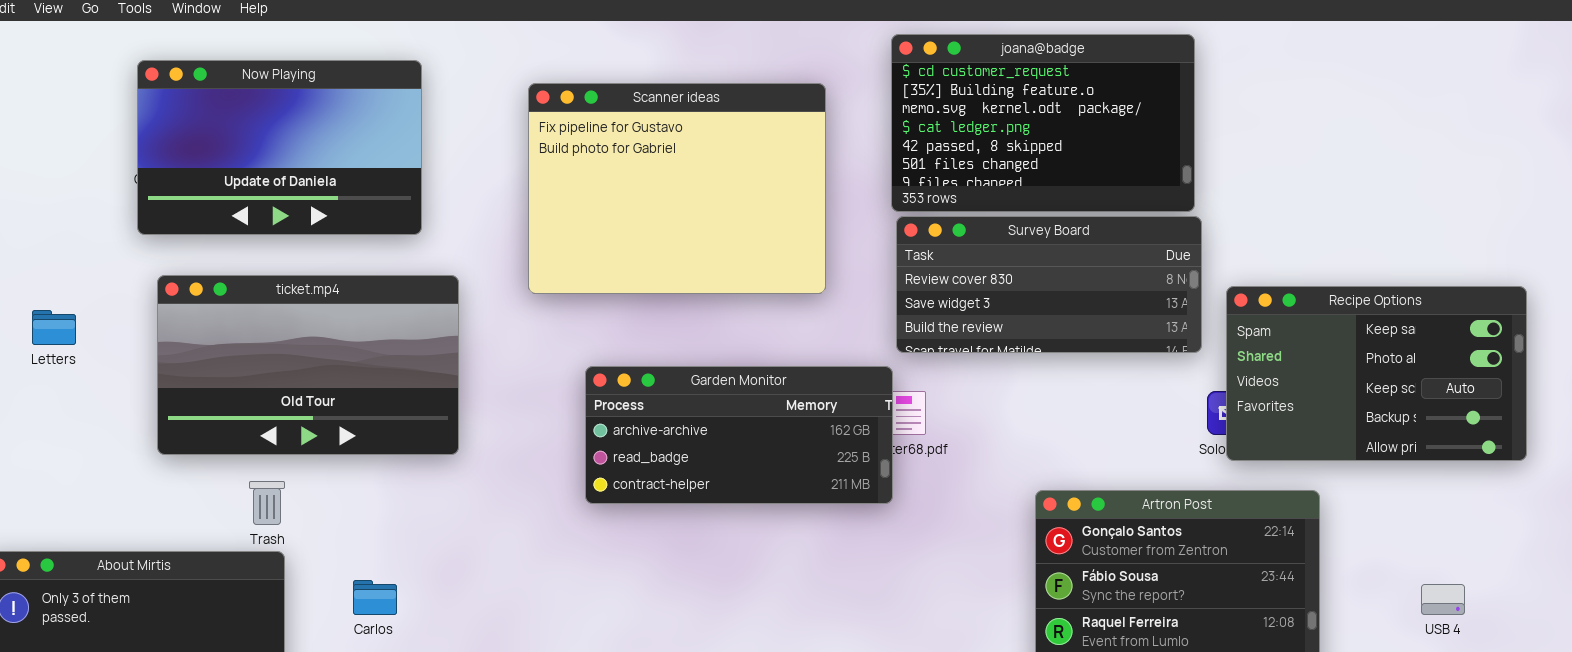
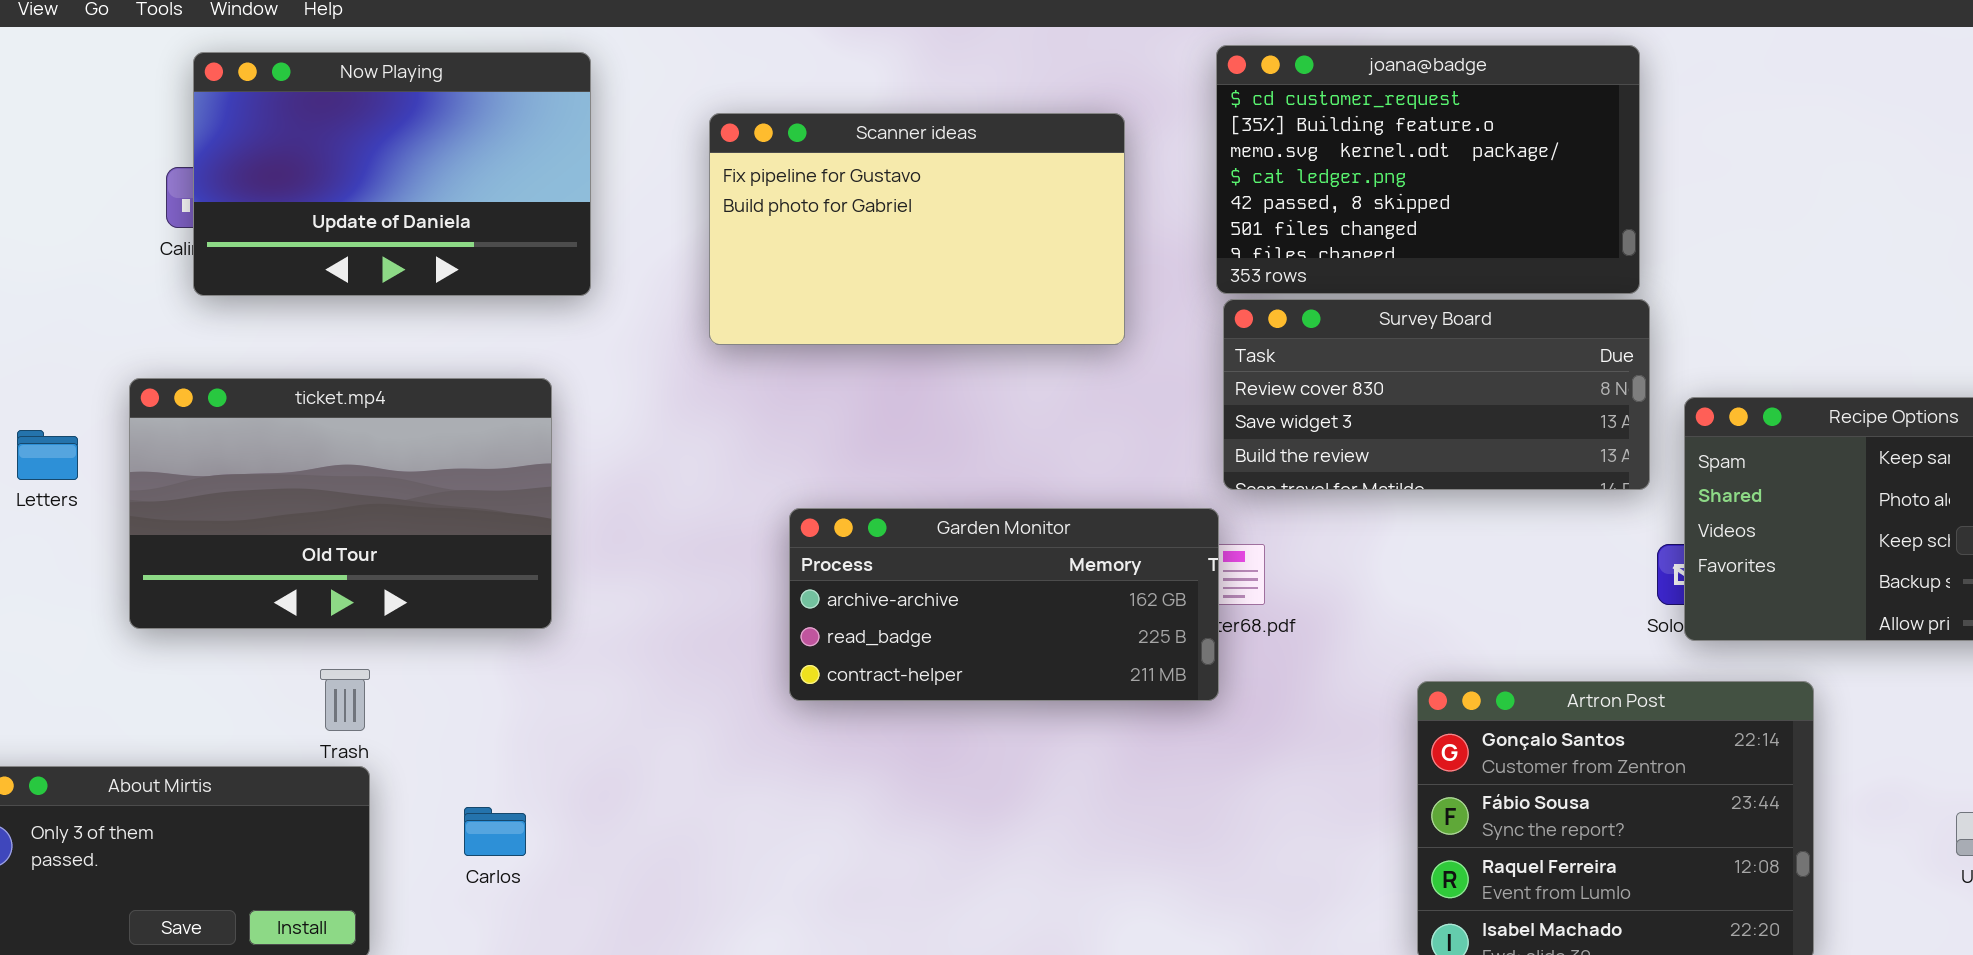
Now Playing: [137,60,422,235] -> [193,52,591,296], moved
Scanner ideas: [528,83,826,294] -> [709,113,1125,345], resized
ticket.mp4: [157,275,459,455] -> [129,378,552,629], moved

